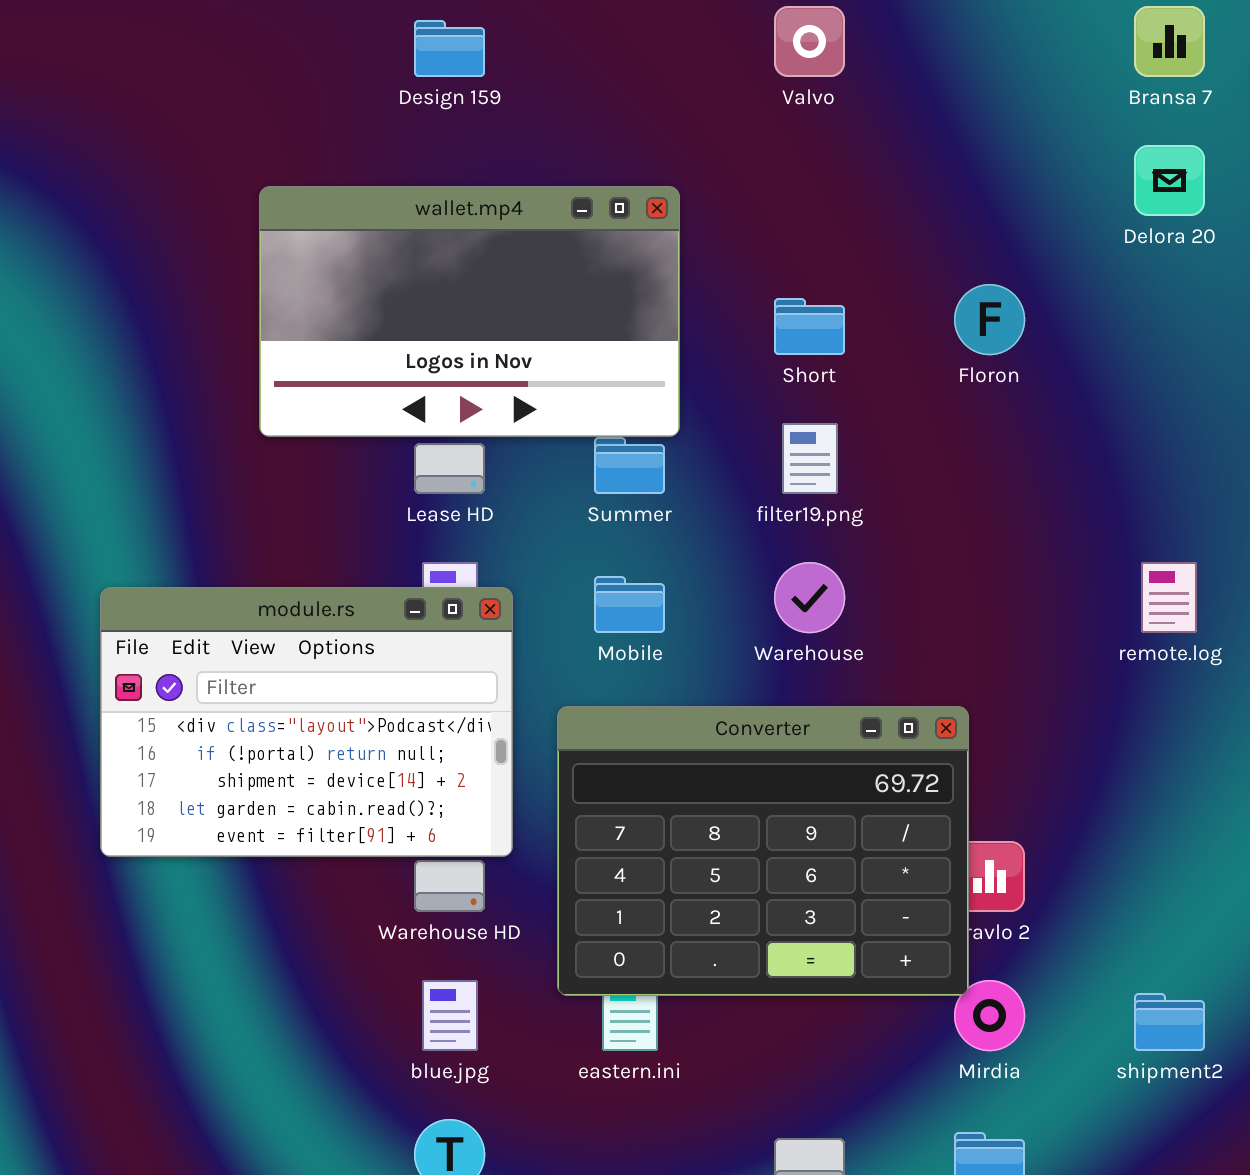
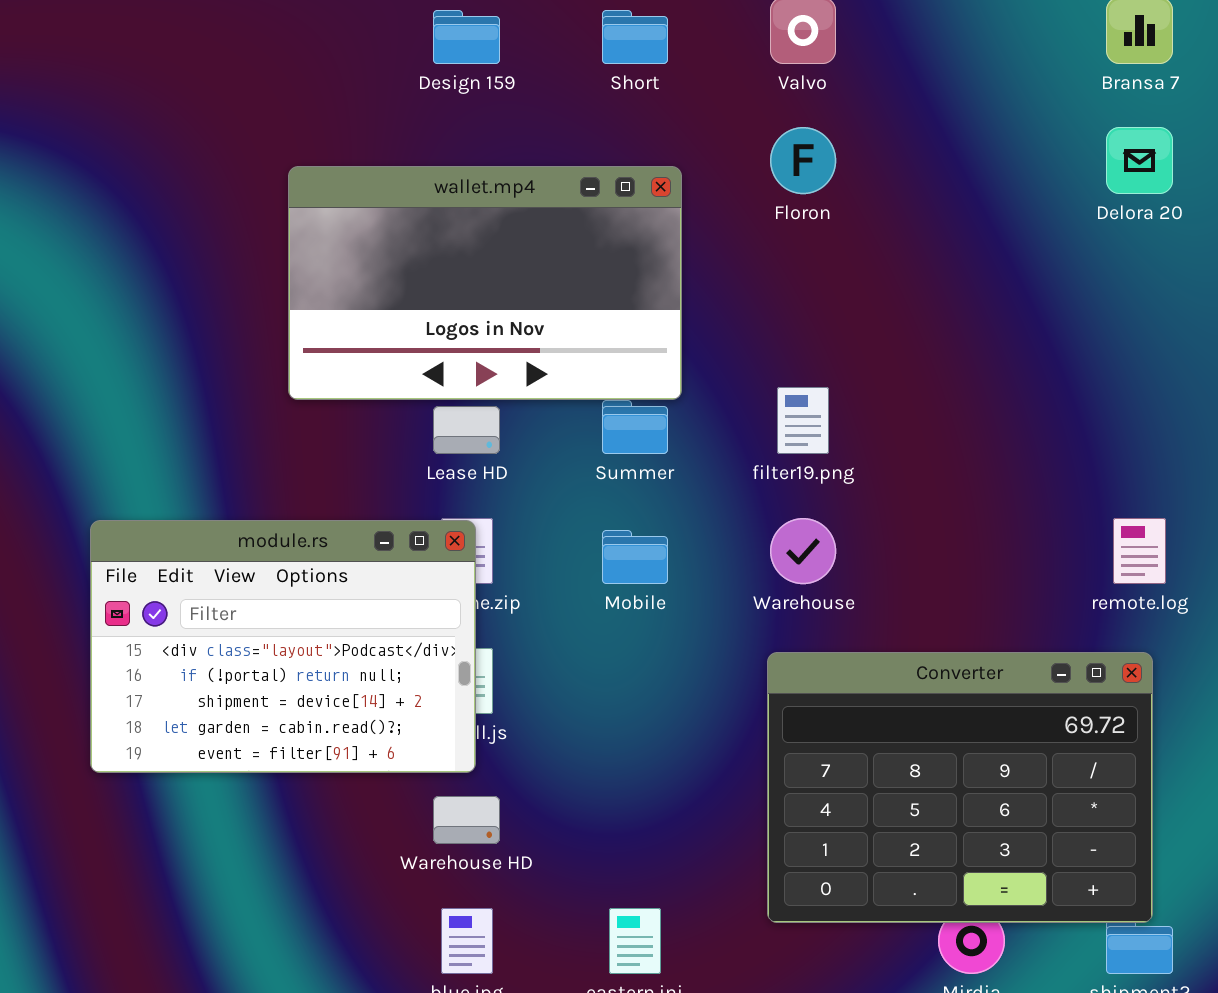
Floron: [954,284,1025,355] -> [770,127,836,194], moved
Short: [774,298,845,355] -> [602,10,668,64], moved
module.rs: [100,587,513,857] -> [90,520,476,773], moved
Converter: [557,706,969,996] -> [767,652,1153,923], moved

